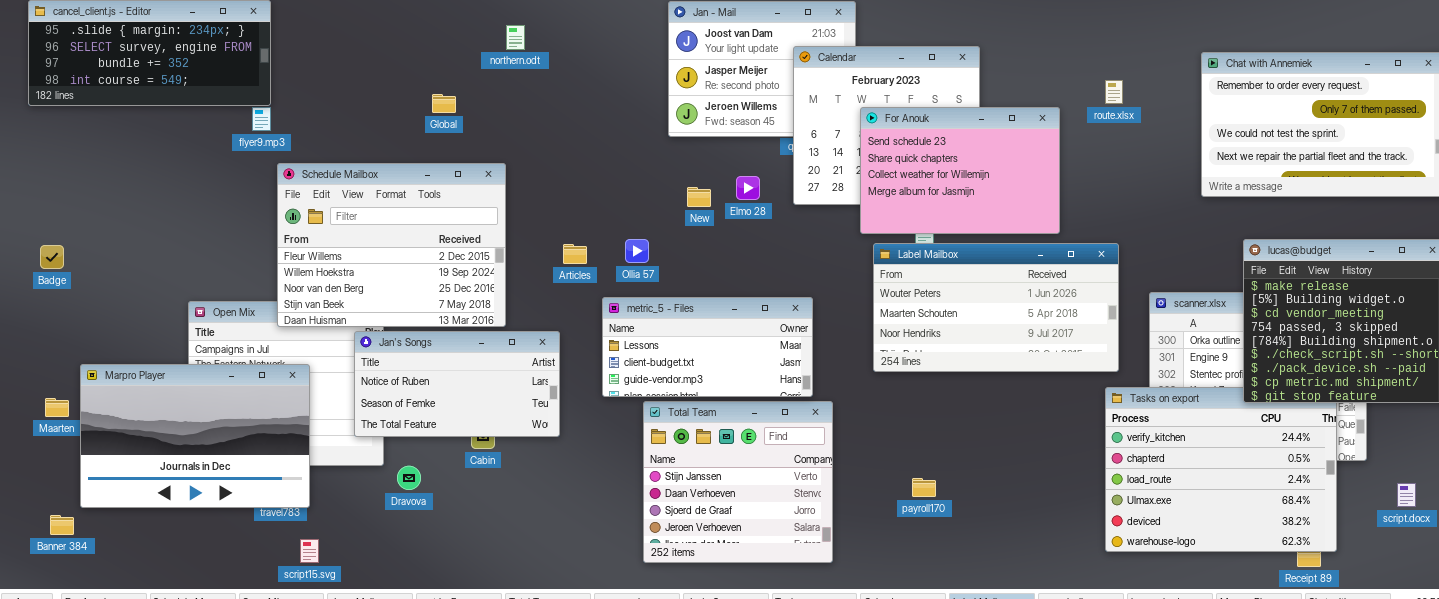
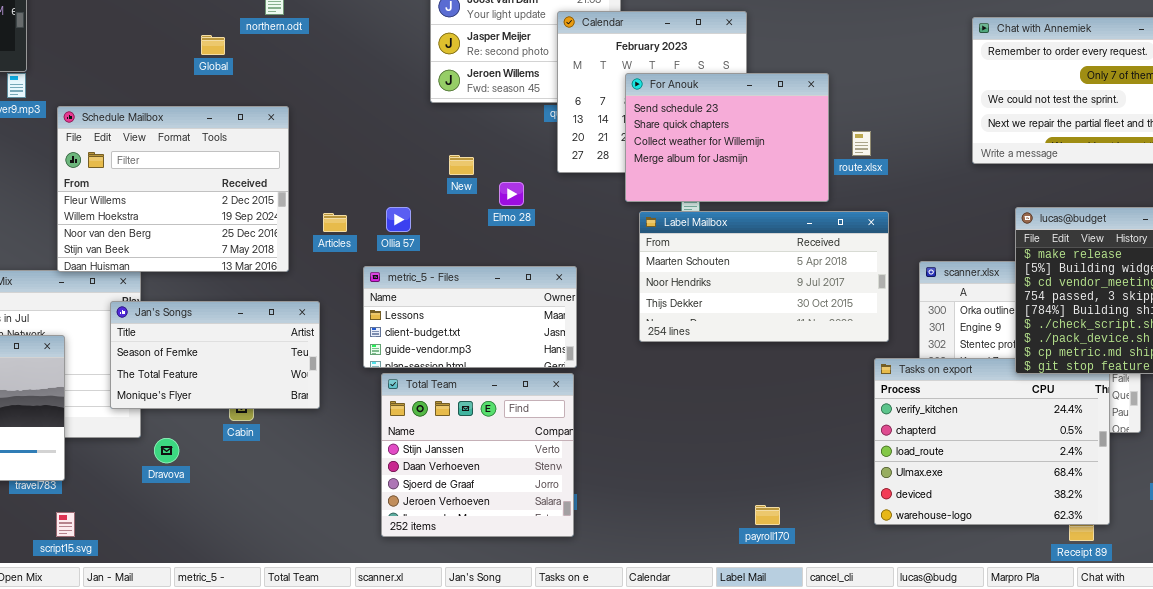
route.xlsx: [1105,80,1123,104] -> [852,131,871,156], moved
Global: [432,94,456,113] -> [201,35,225,55], moved
Schedule Mailbox: [277,163,506,327] -> [57,106,289,272], moved
Elmo 28: [736,176,760,200] -> [499,182,524,206], moved
Label Mailbox: [873,243,1119,372] -> [639,211,889,342], scrolled down 1 row
Jan's Songs: [354,331,560,437] -> [110,301,320,409], scrolled down 1 row
Total Team: [643,401,833,563] -> [381,373,574,537], moved
payroll170: [912,478,936,497] -> [755,505,780,525], moved

